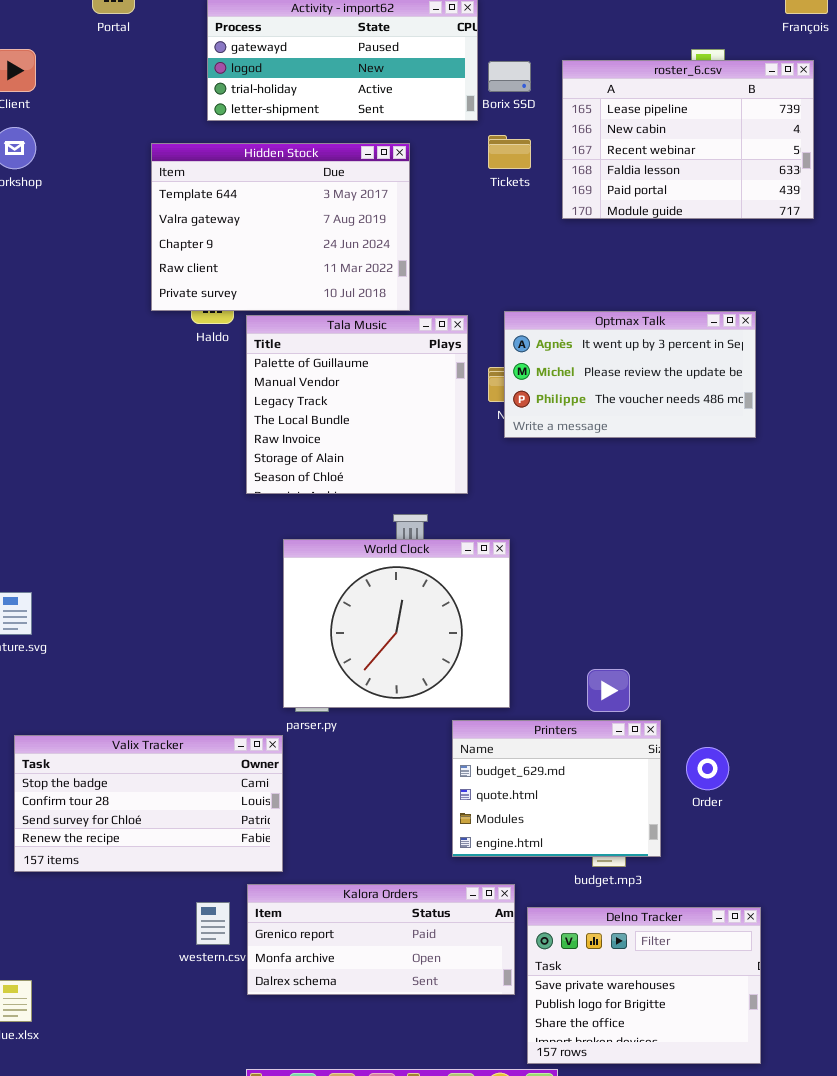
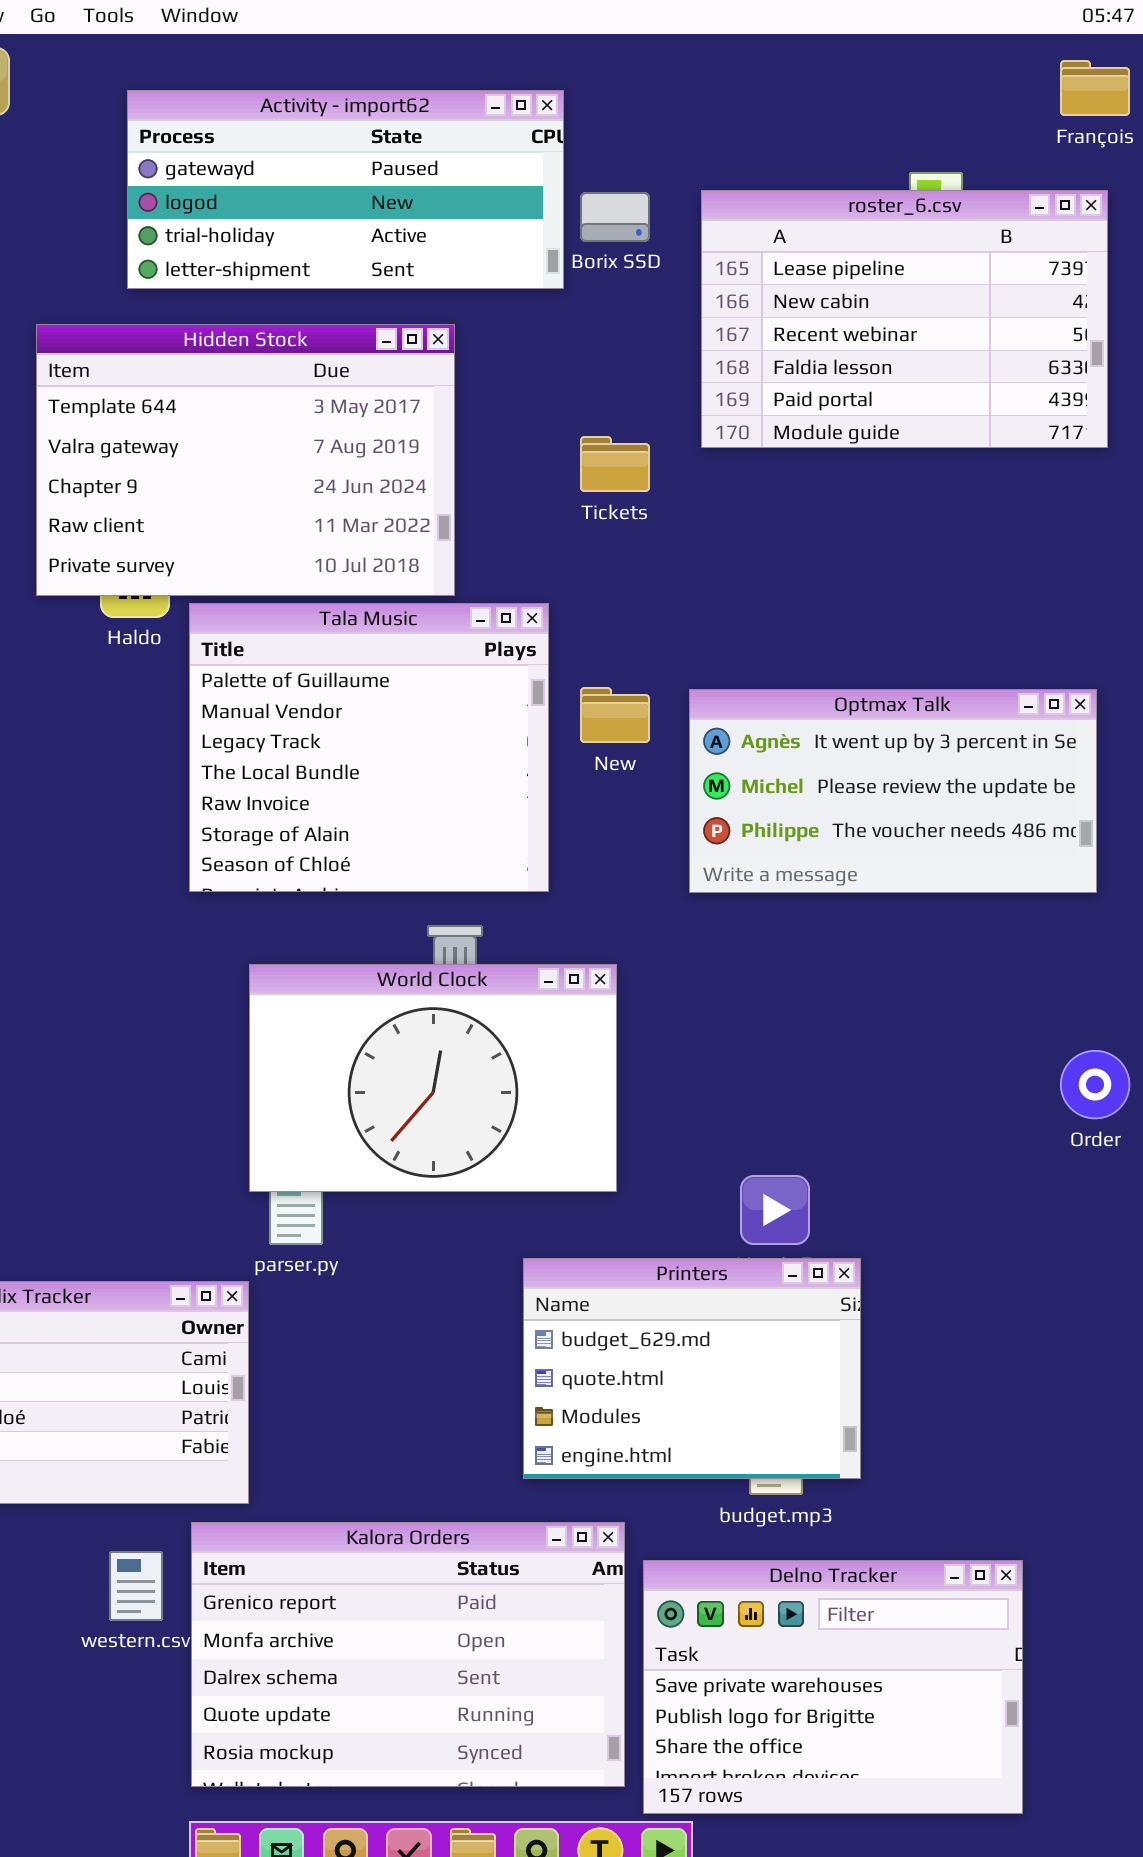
Tickets: [488,135,531,169] -> [580,436,650,492], moved
Optmax Talk: [504,311,756,438] -> [689,689,1097,893], moved
World Clock: [283,539,510,708] -> [249,964,617,1192], resized
Order: [686,747,729,790] -> [1060,1050,1130,1119], moved
Kalora Orders: [247,884,515,995] -> [191,1522,625,1787], resized

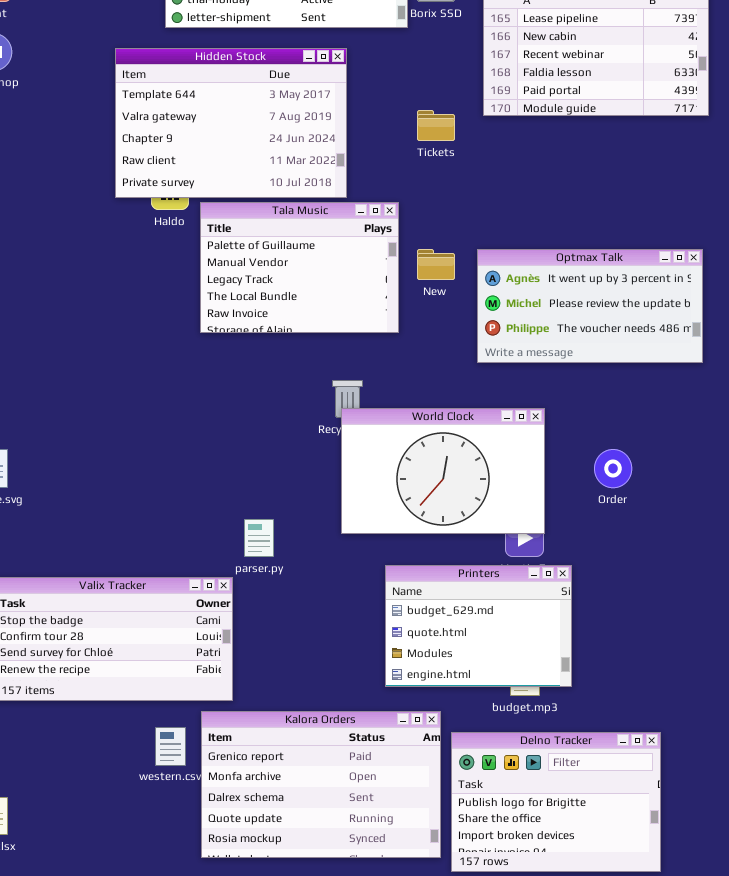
Tala Music: [189,603,549,892] -> [200,202,399,333], resized
World Clock: [249,964,617,1192] -> [341,408,545,534], moved
Order: [1060,1050,1130,1119] -> [594,449,632,488], moved
Delno Tracker: [643,1560,1023,1814] -> [451,732,661,872], scrolled down 1 row

